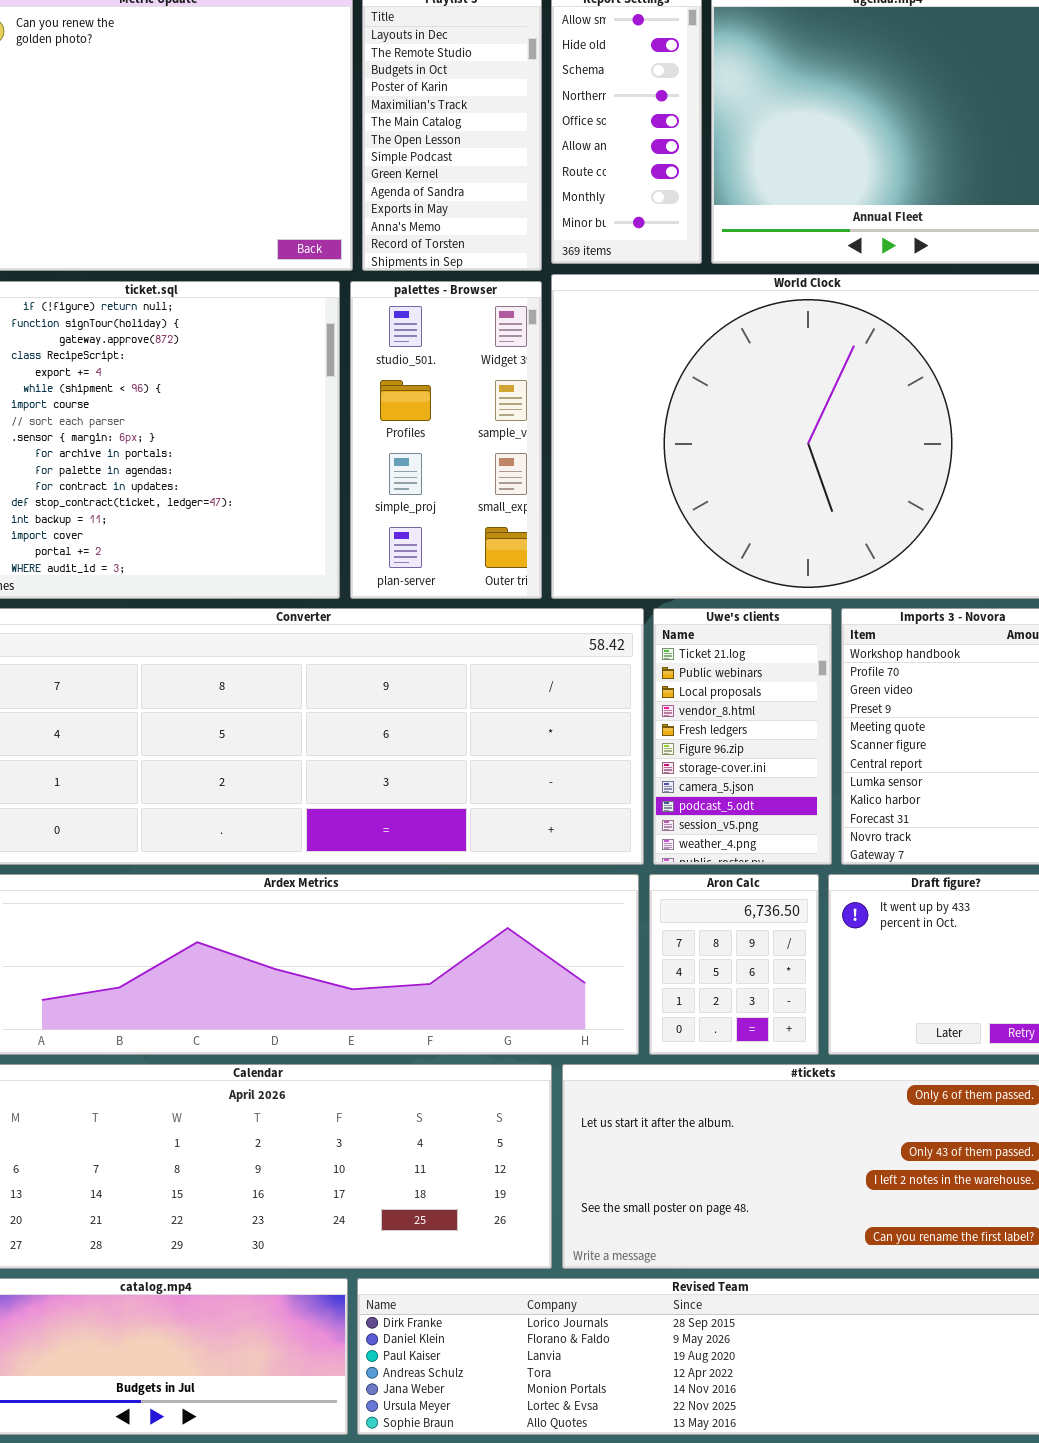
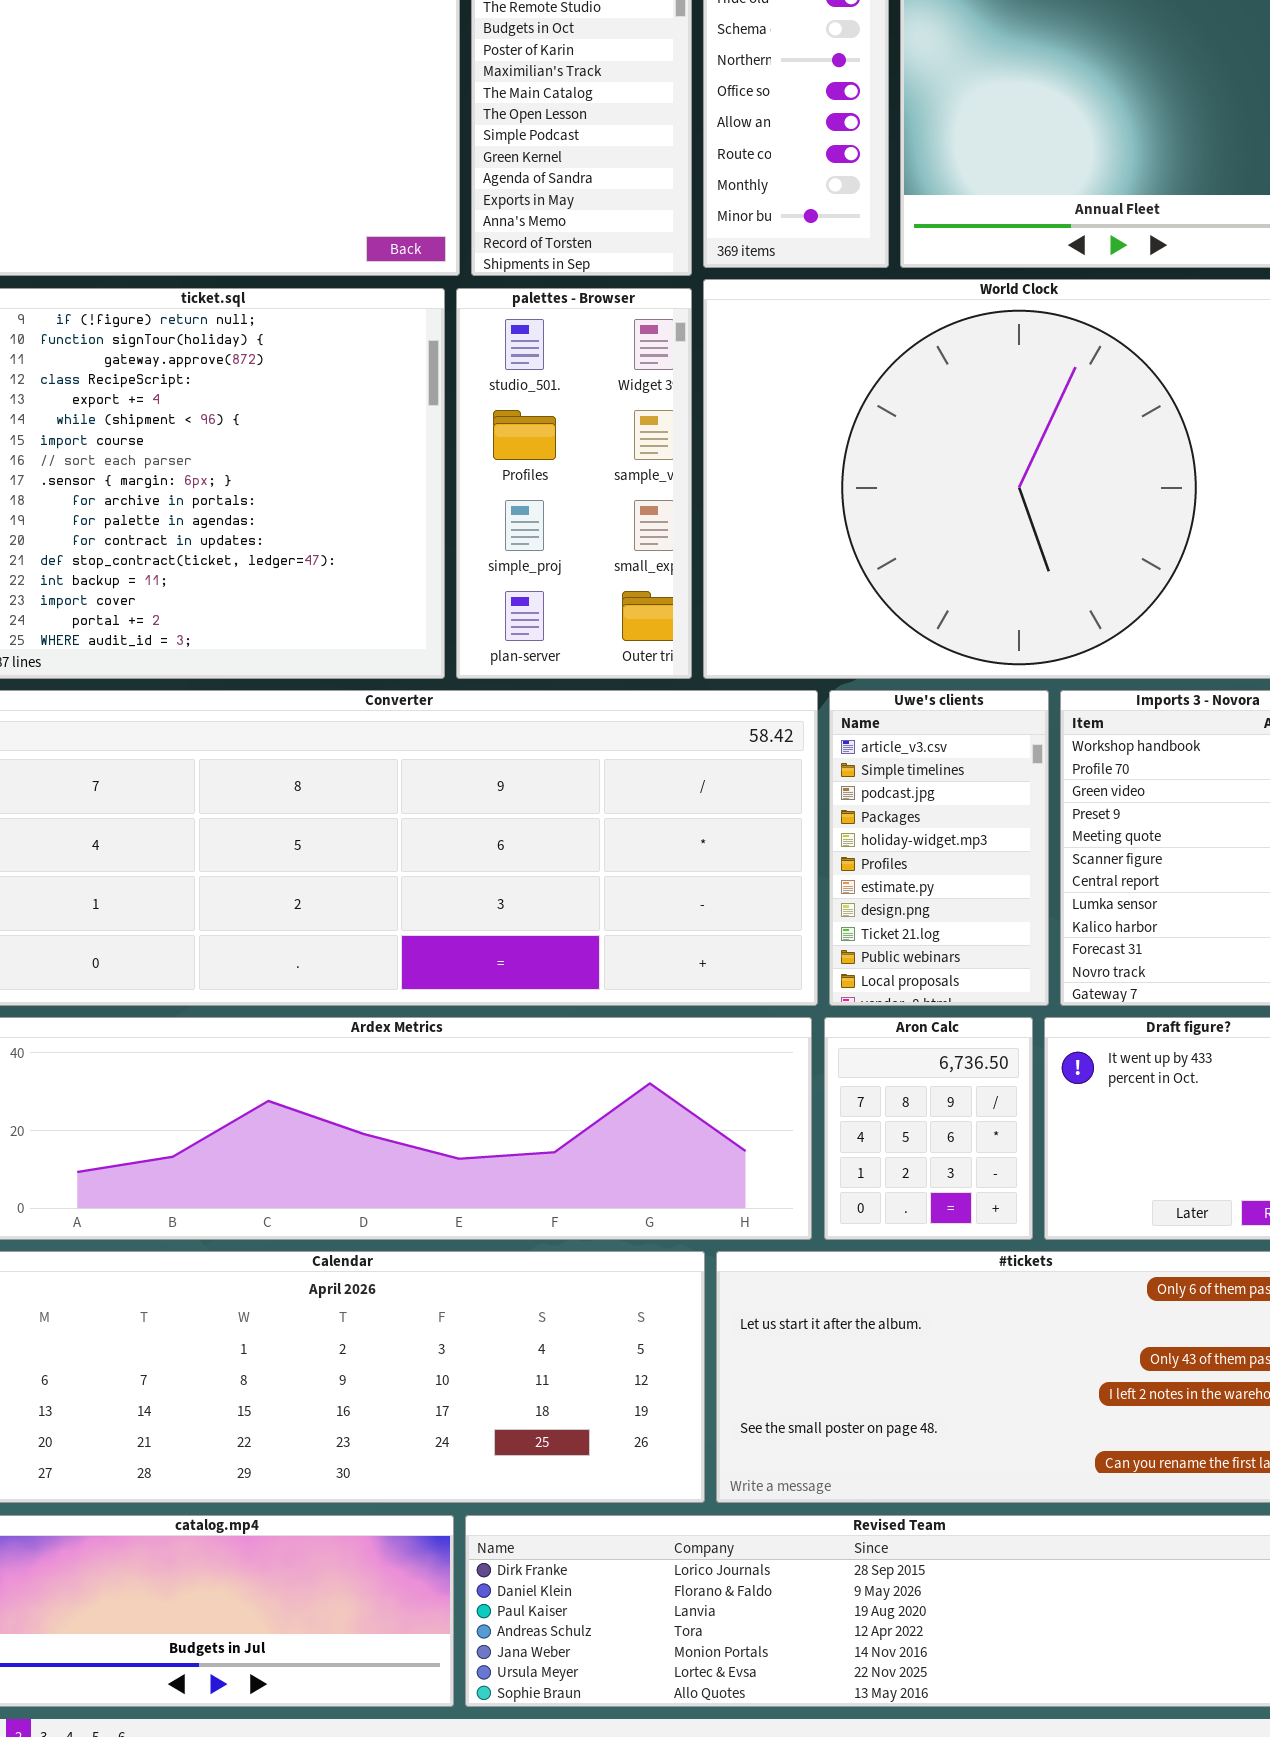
Uwe's clients: [653,608,832,865] -> [829,690,1049,1006], scrolled up 8 rows

